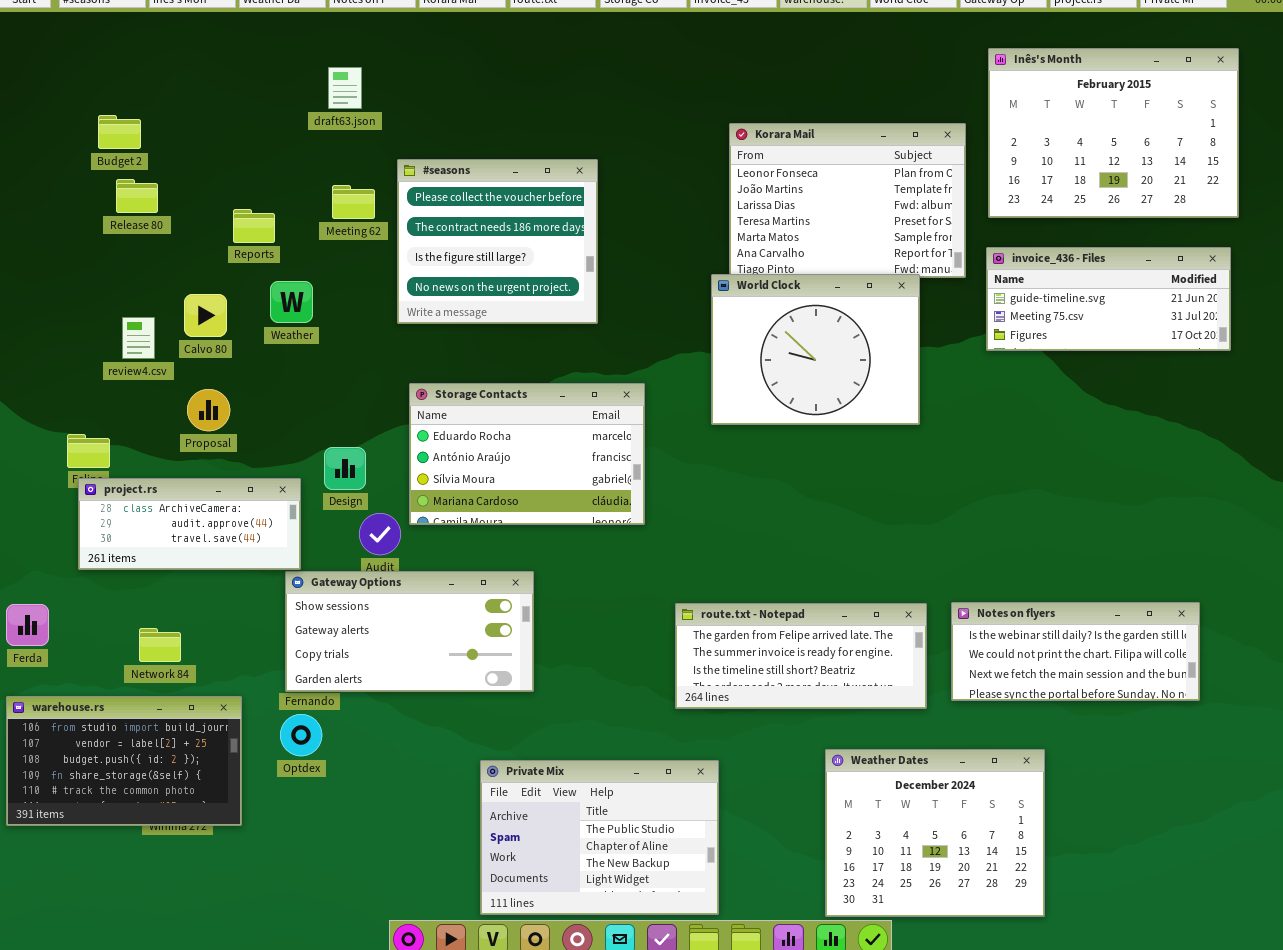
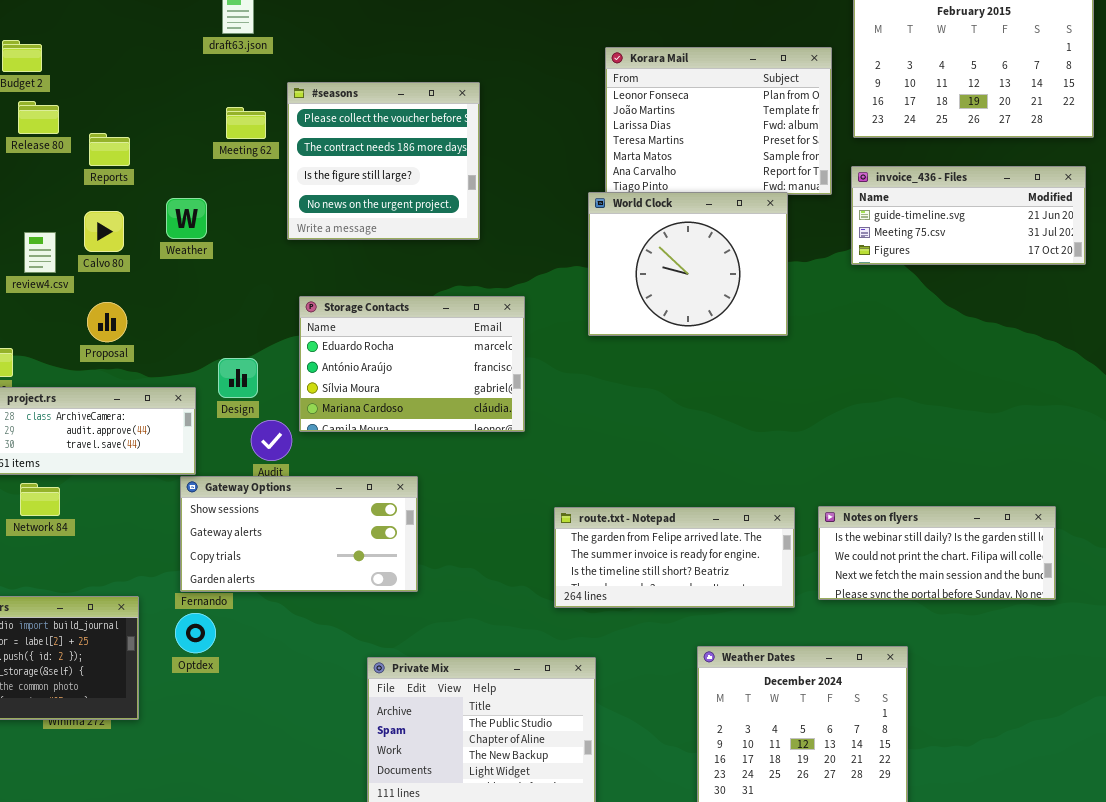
Reports: [233,209,275,243] -> [89,133,130,166], moved
Network 84: [139,628,181,662] -> [20,483,60,516], moved

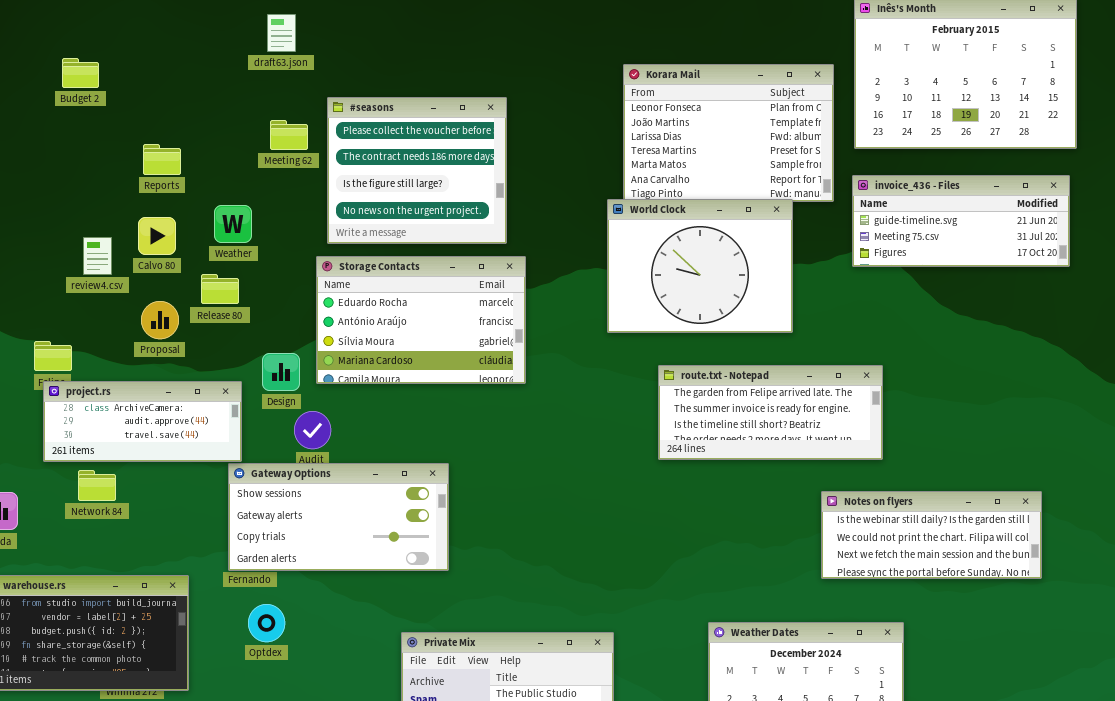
Release 80: [18,101,59,134] -> [201,274,239,304], moved
Storage Contacts: [299,296,525,432] -> [316,256,526,384], moved
route.txt - Notepad: [554,507,795,608] -> [658,365,883,460], moved
Optdex: [175,613,216,653] -> [248,604,285,642], moved

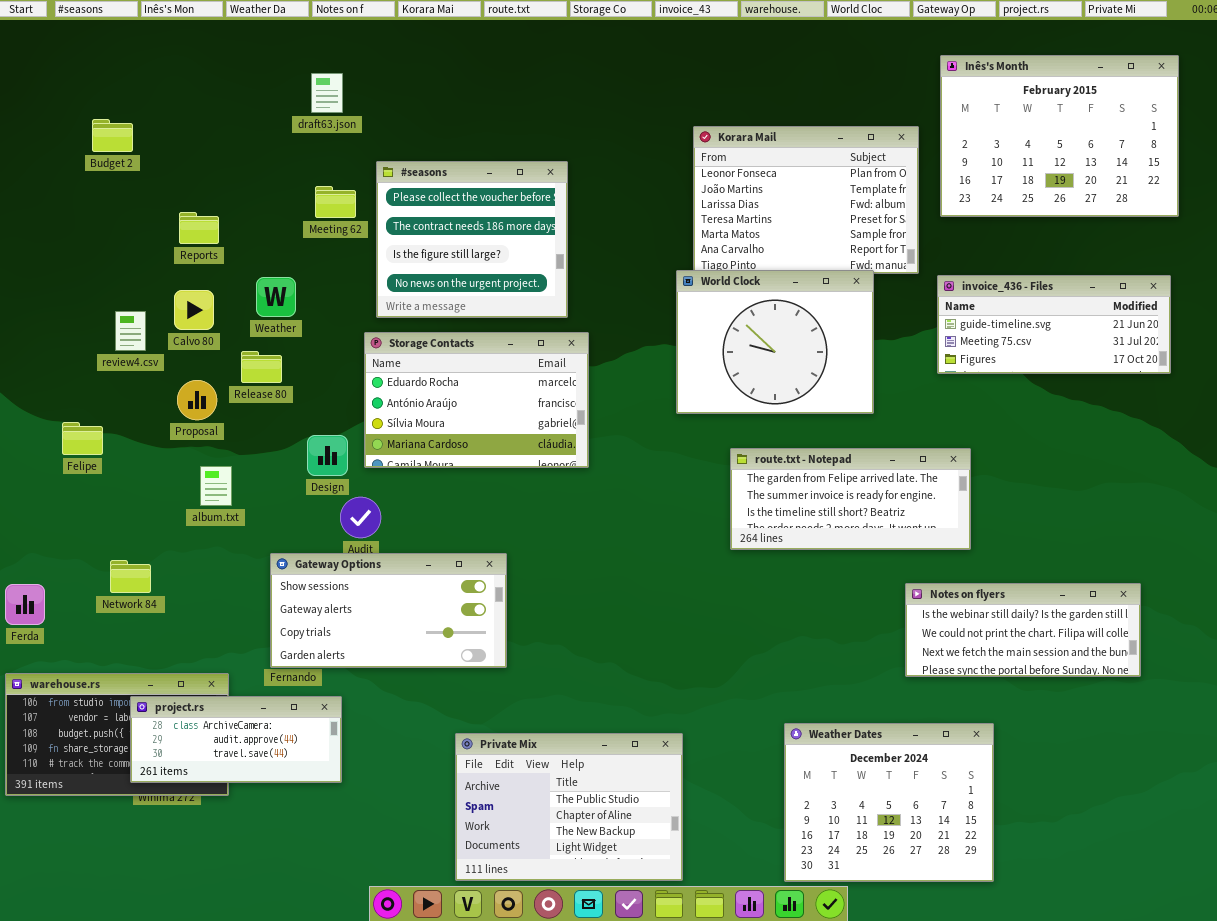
invoice_436 - Files: [852,175,1070,267] -> [937,275,1171,374], moved
project.rs: [43,381,242,462] -> [130,696,342,783], moved

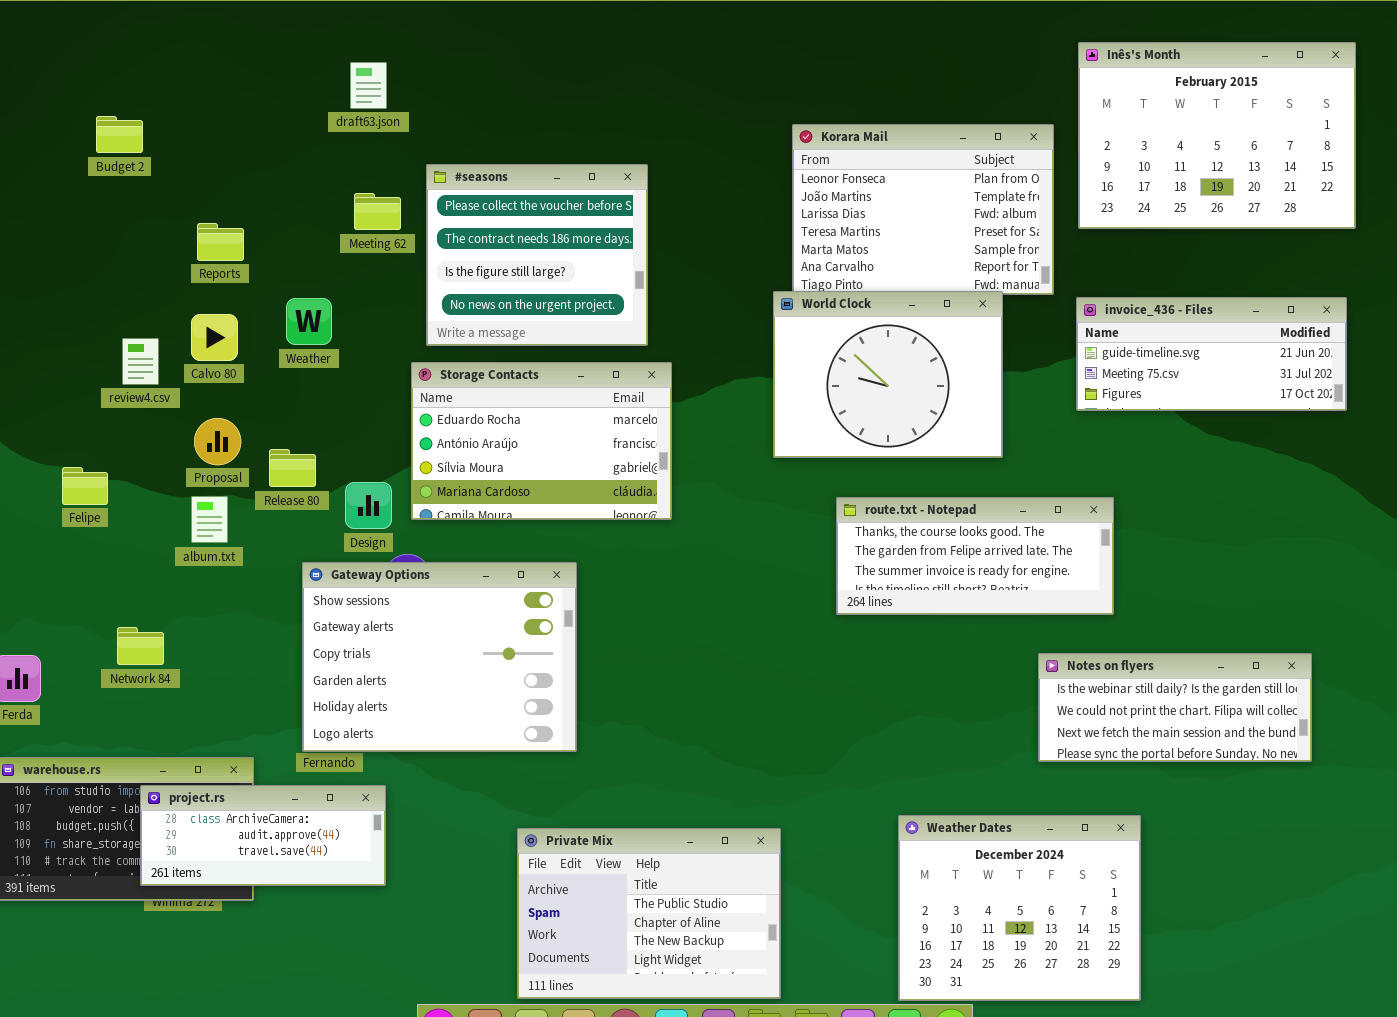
Release 80: [241,351,282,383] -> [269,449,316,487], moved
route.txt - Notepad: [730,448,971,550] -> [836,497,1114,615], scrolled up 1 row
album.txt: [200,466,232,506] -> [191,496,228,543], moved
Gateway Options: [270,553,507,668] -> [302,562,577,752], resized

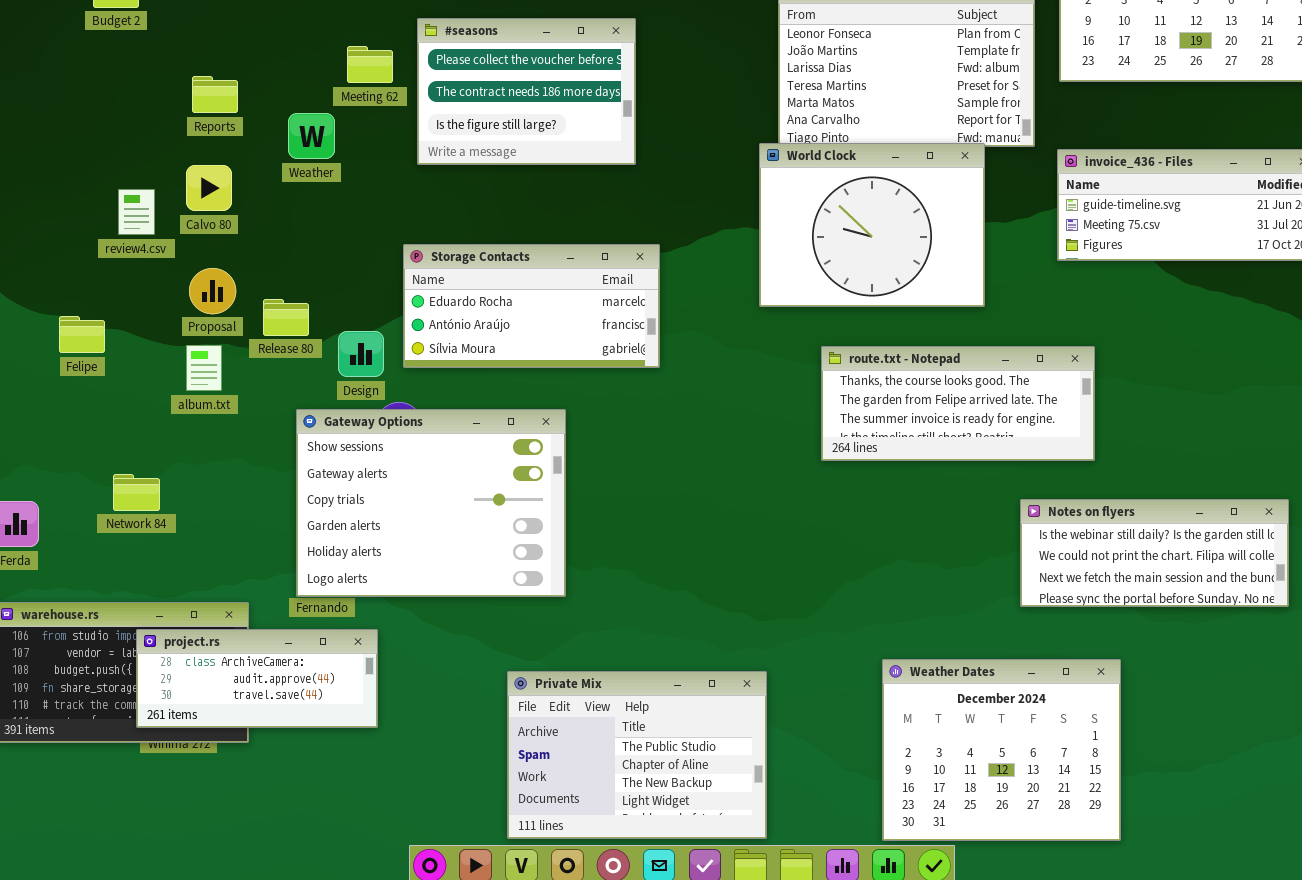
#seasons: [426,164,648,346] -> [417,18,636,165], resized
Weather: [286,298,332,345] -> [288,113,335,159], moved
Storage Contacts: [411,362,672,520] -> [403,244,660,368], resized

